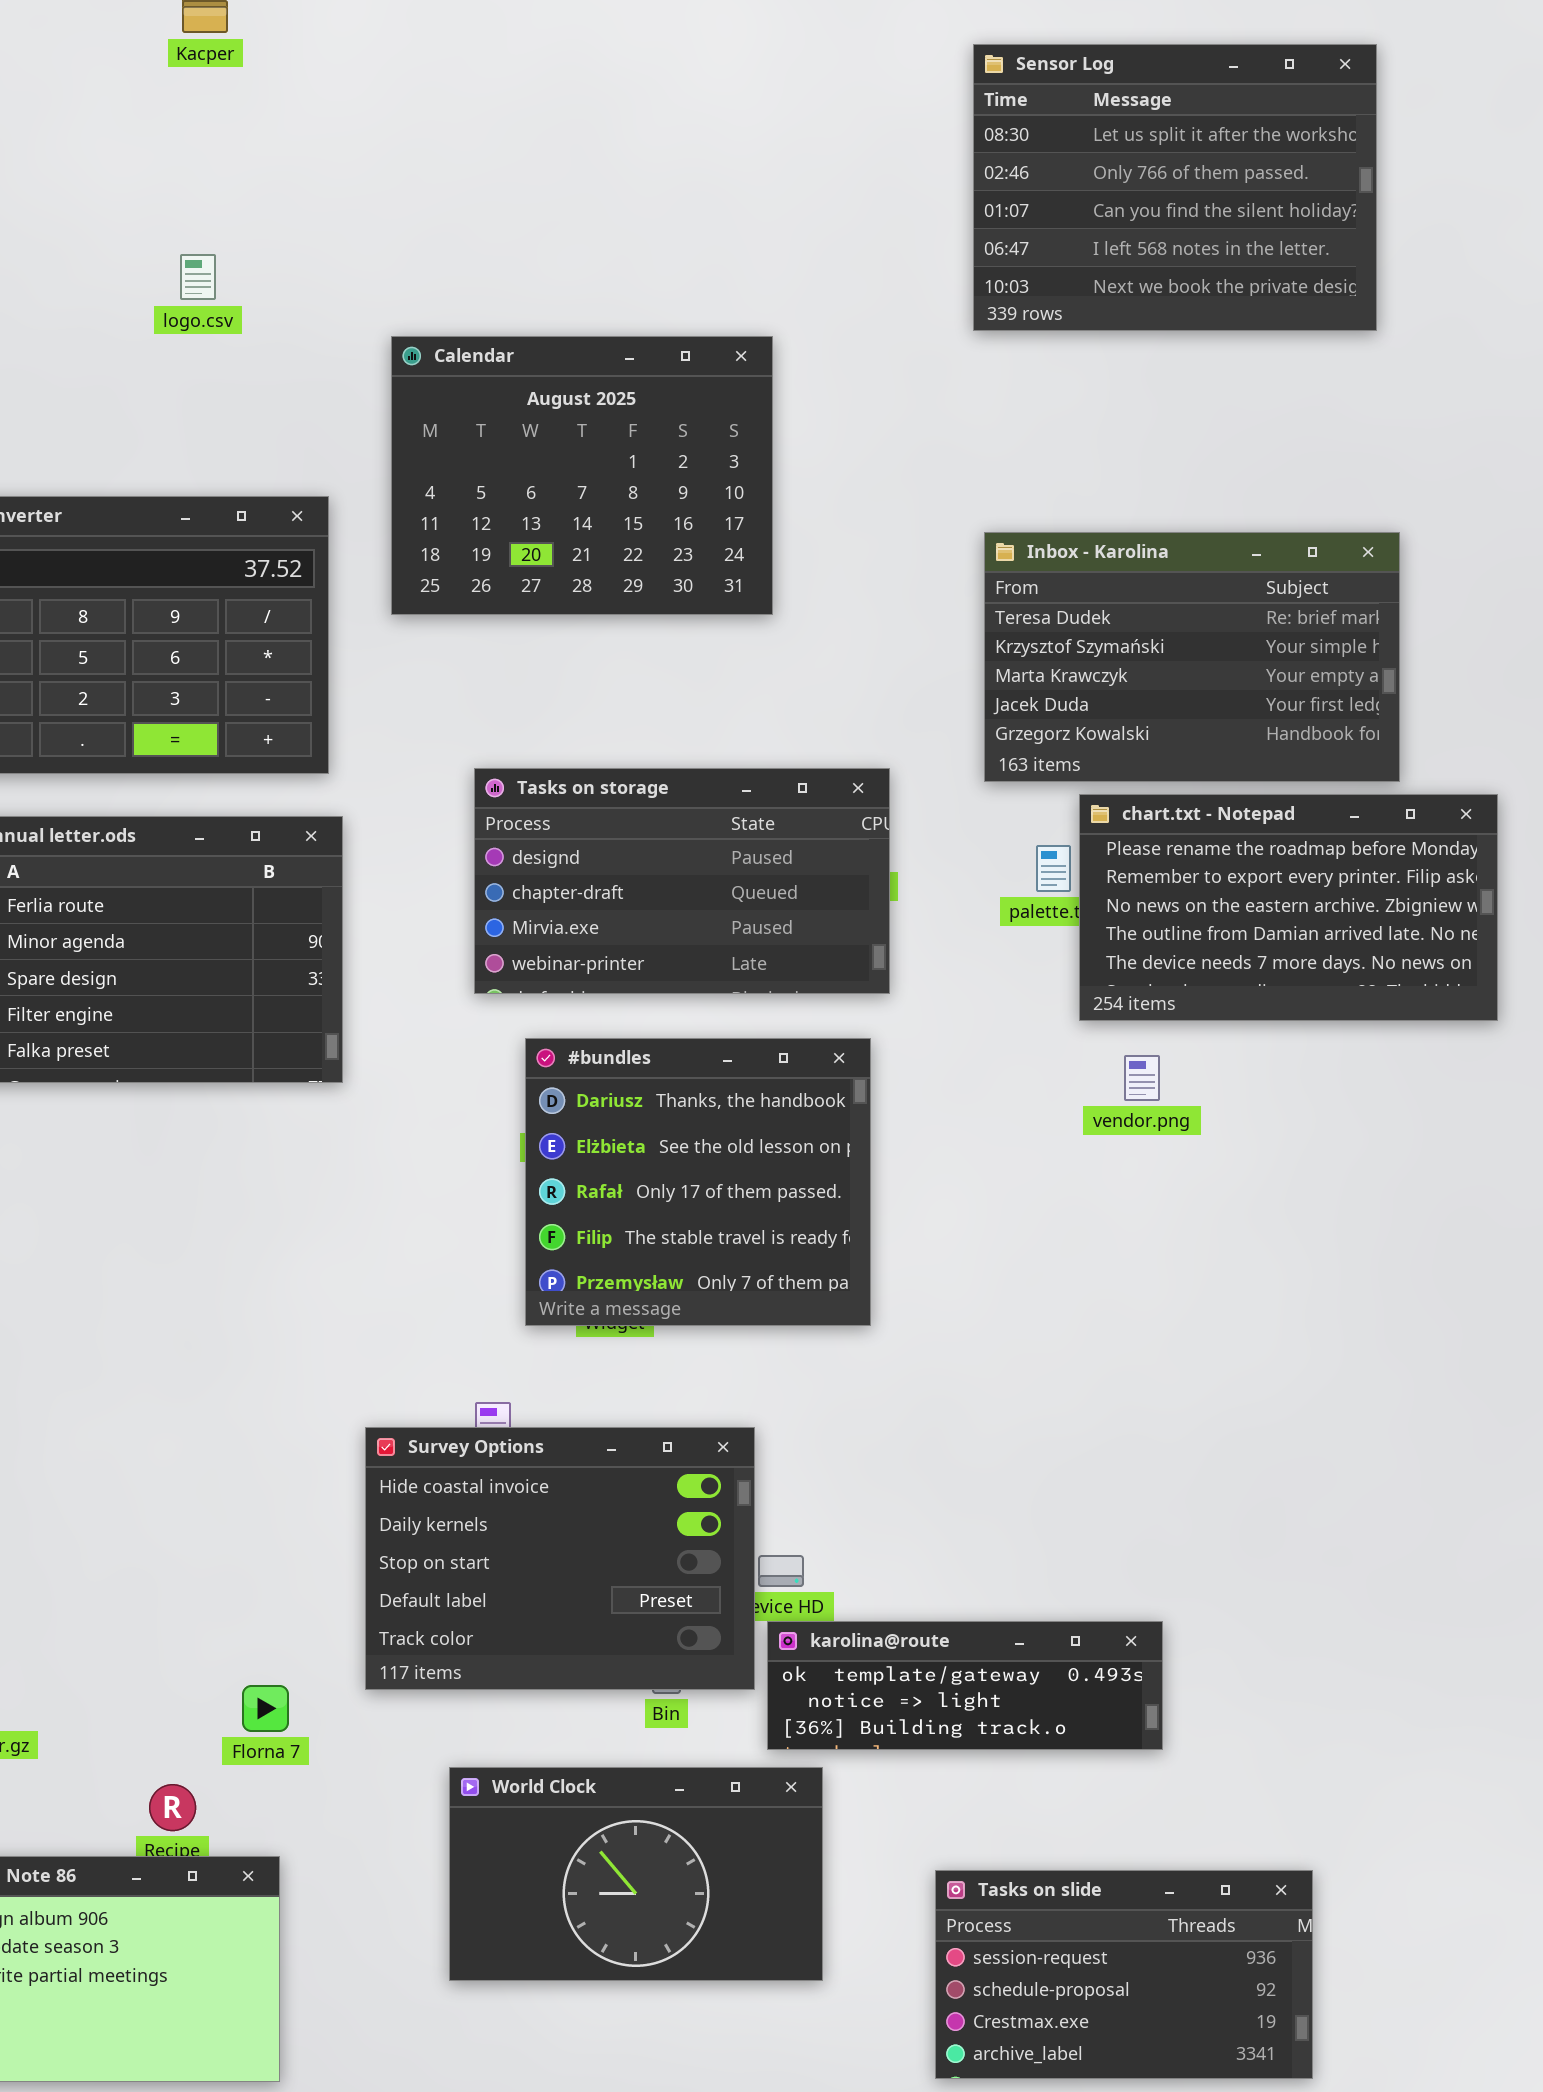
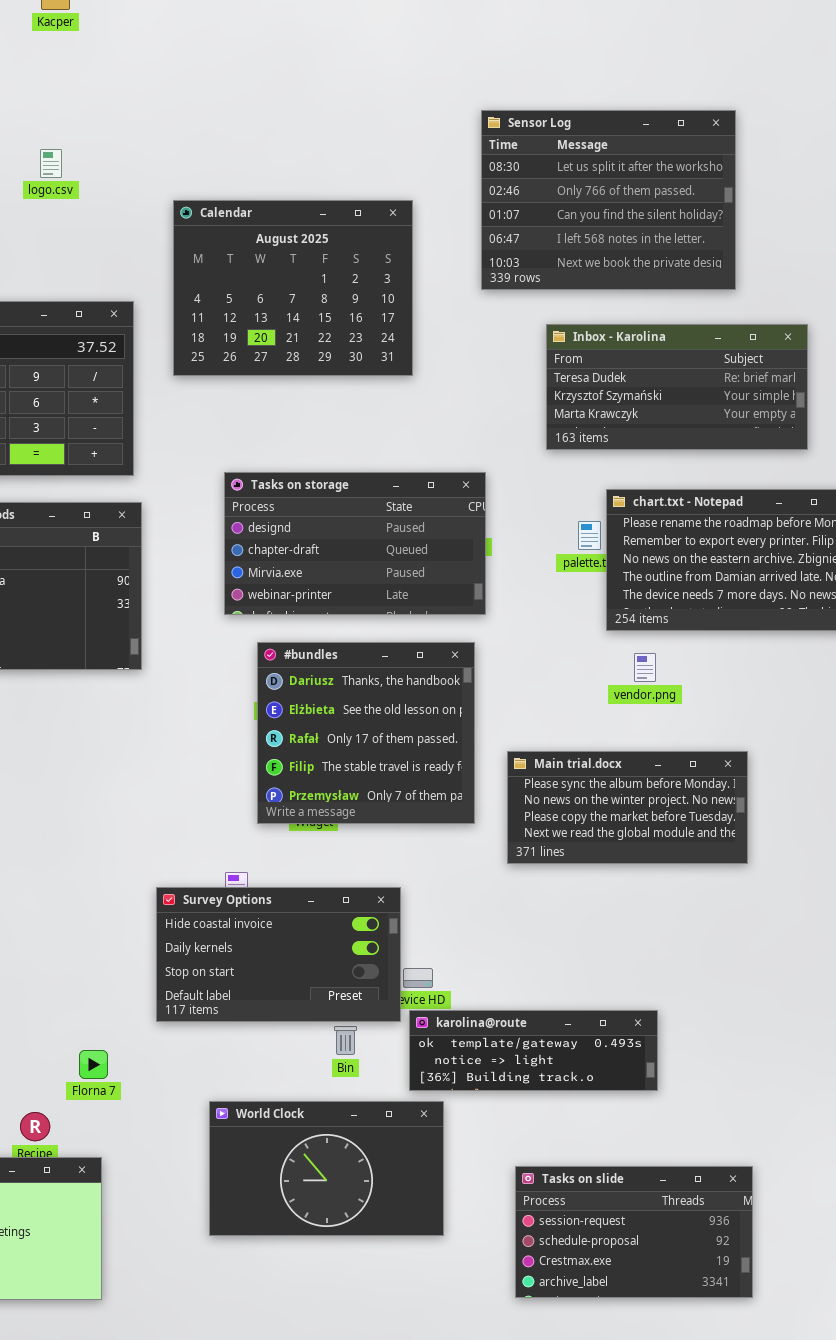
Sensor Log: [973,44,1377,331] -> [481,110,736,290], moved
Inbox - Karolina: [984,532,1400,782] -> [546,324,808,450], resized
Main trial.docx: none -> [507,751,748,864], opened
Survey Options: [365,1427,755,1690] -> [156,887,401,1022], resized

